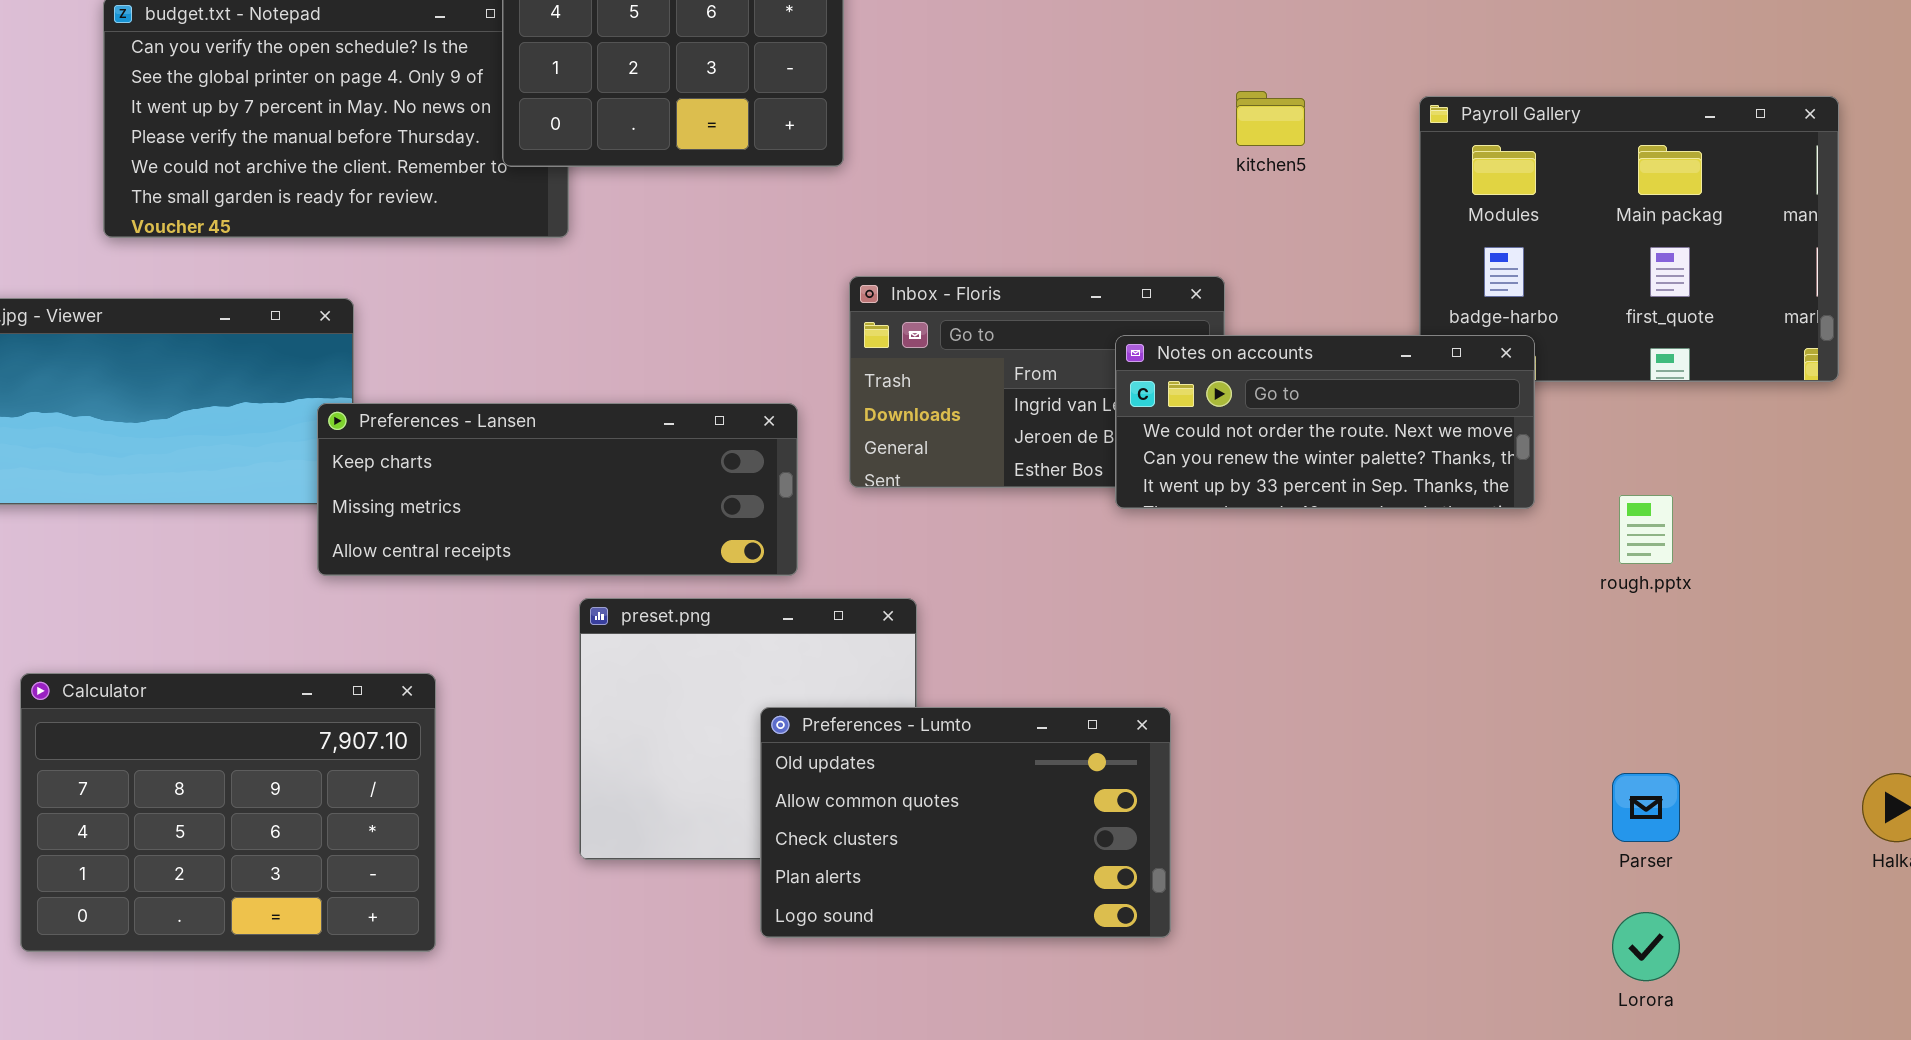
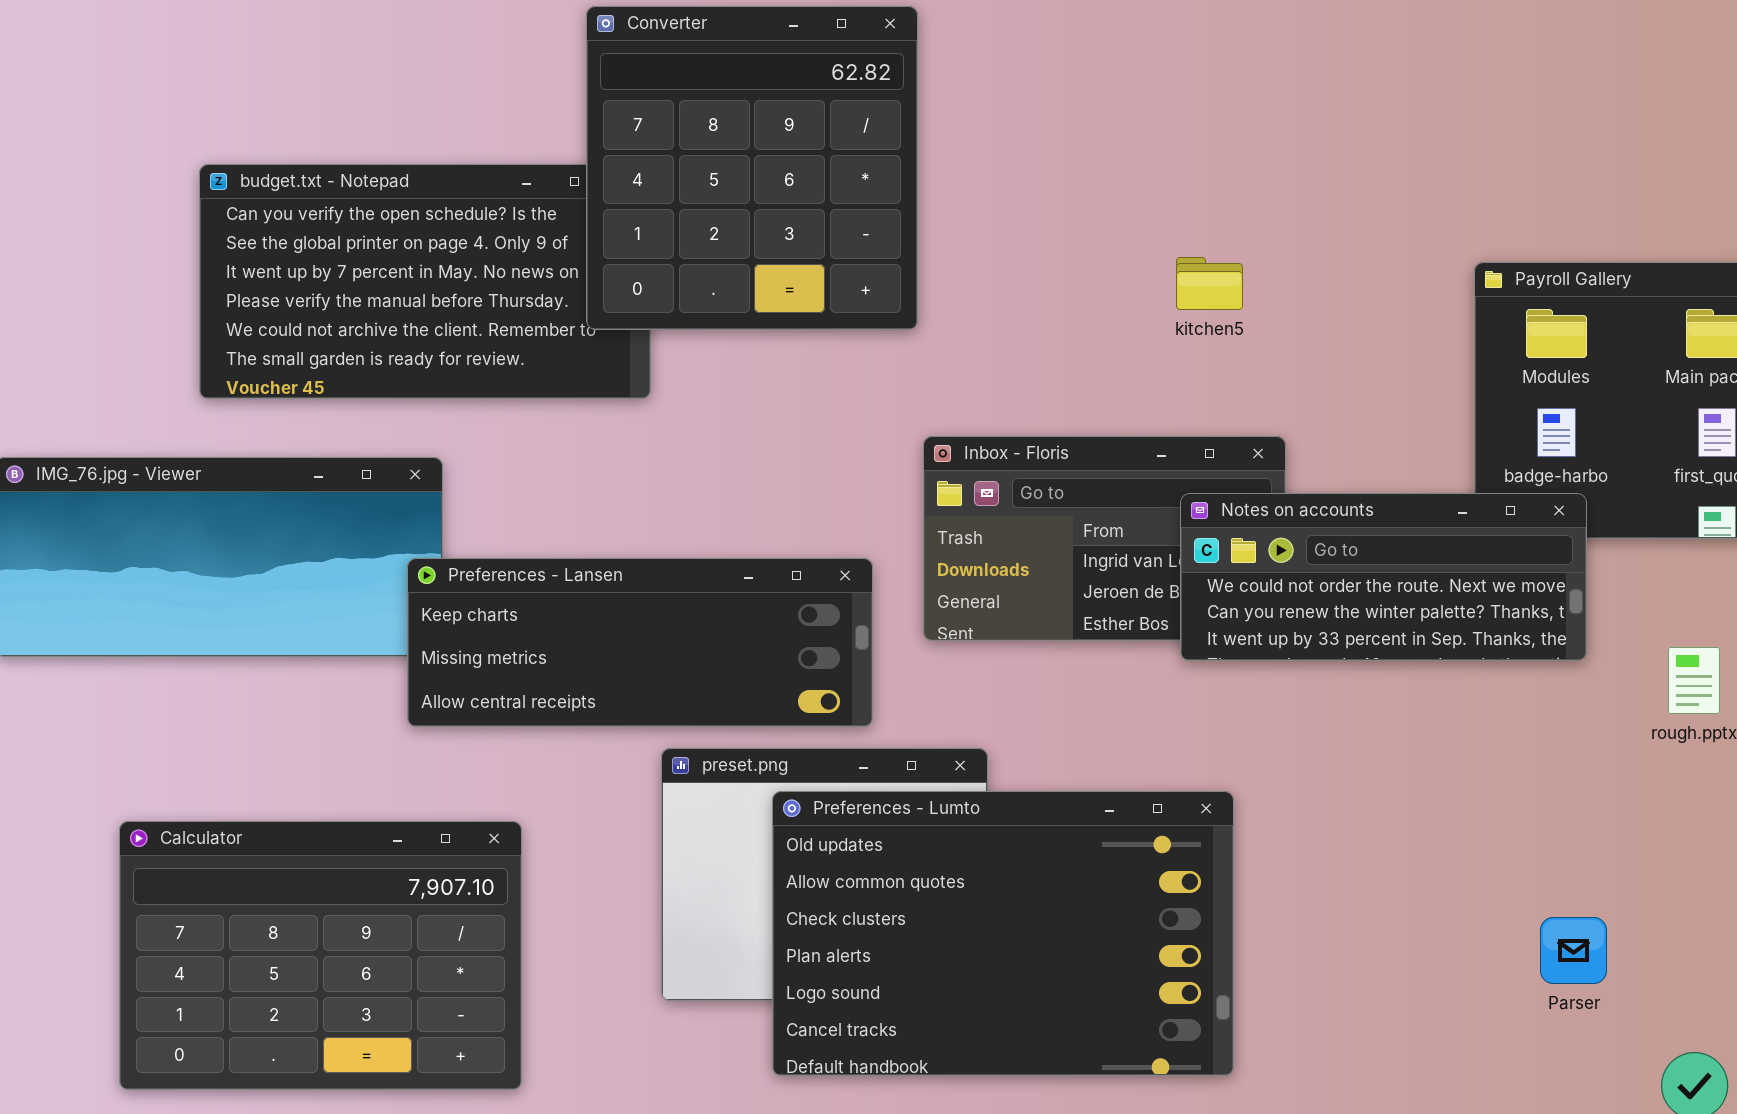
kitchen5: [1236,91,1305,146] -> [1176,257,1243,310], moved
Preferences - Lumto: [760,707,1171,938] -> [772,791,1234,1076], resized
Parser: [1612,773,1680,842] -> [1540,917,1607,984], moved

